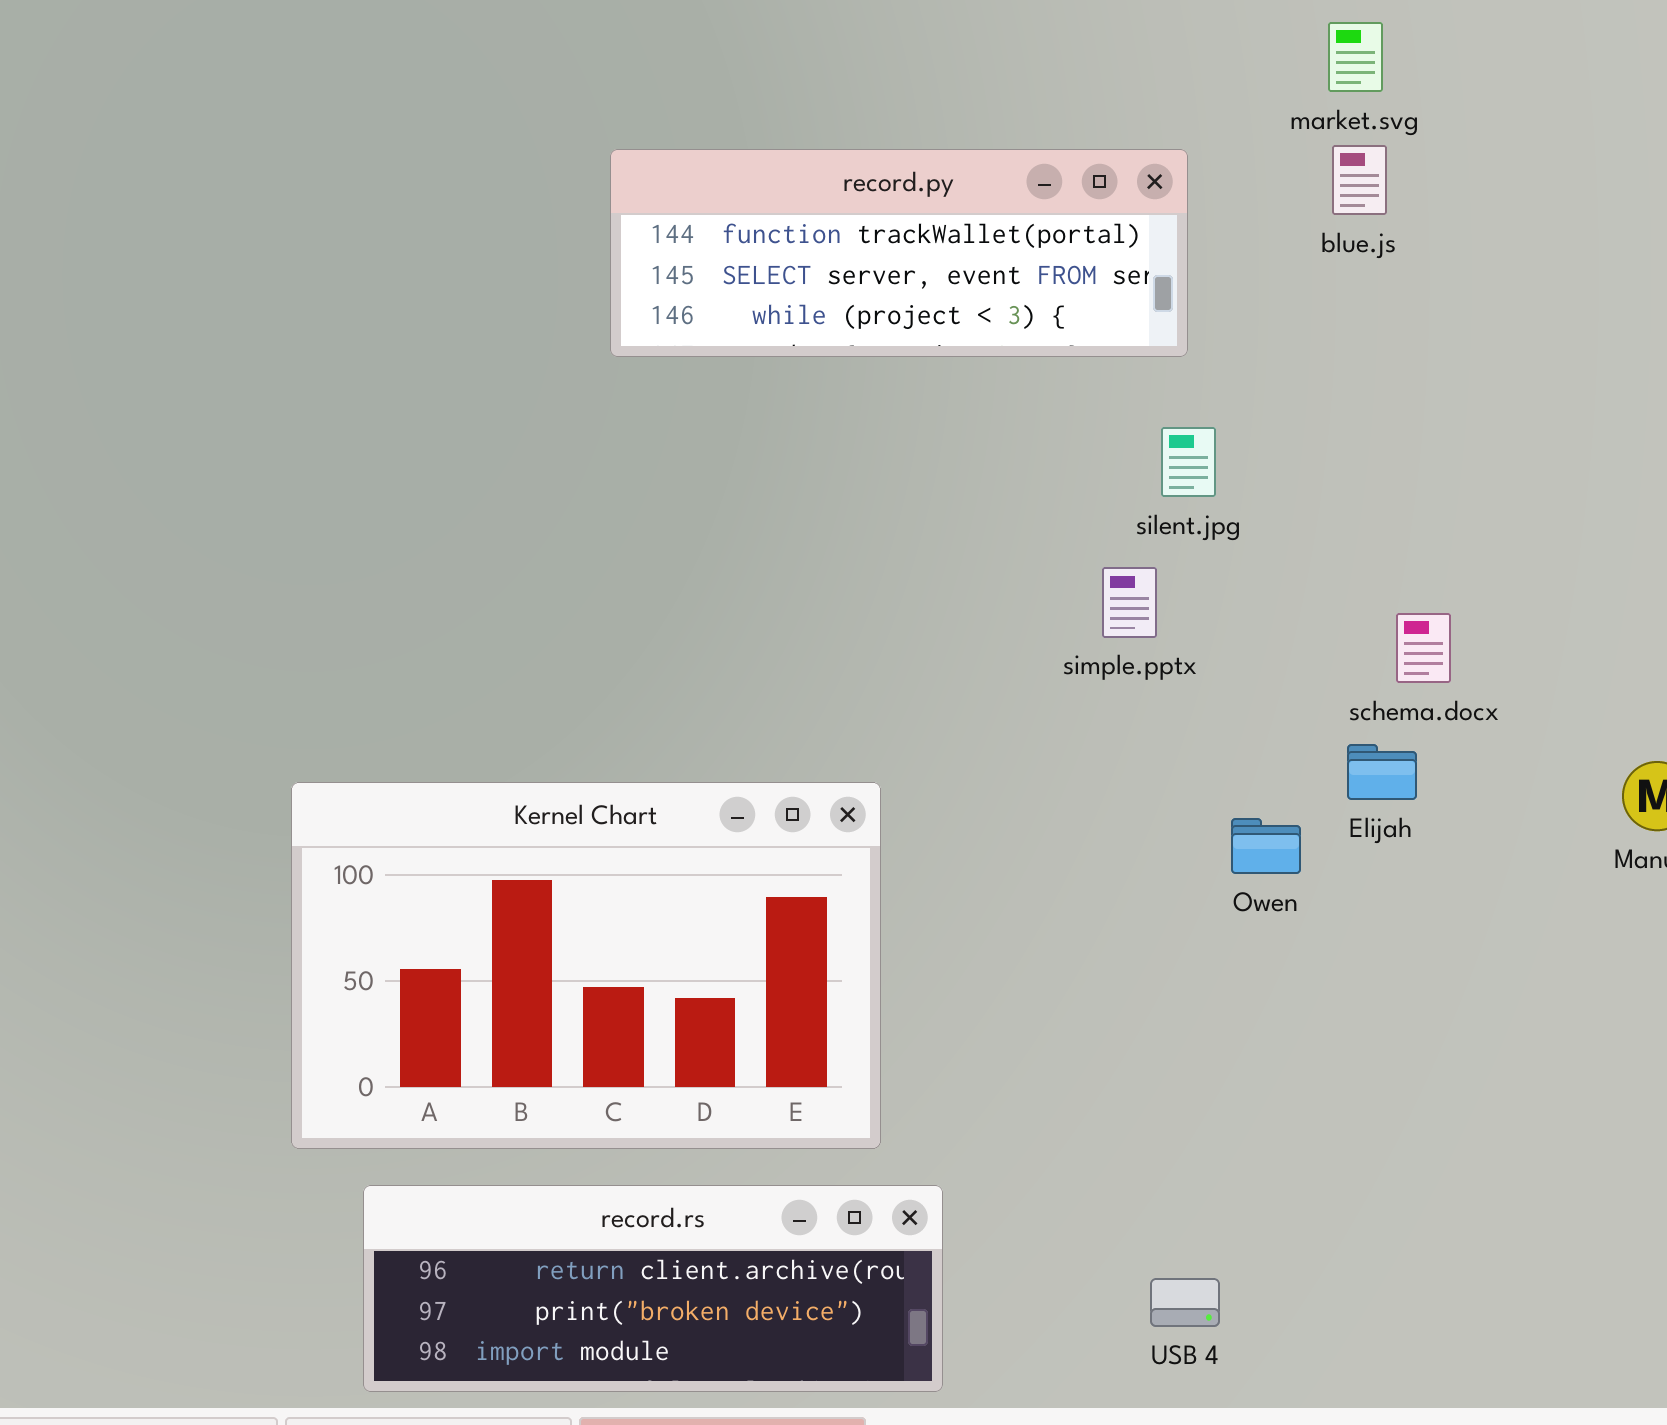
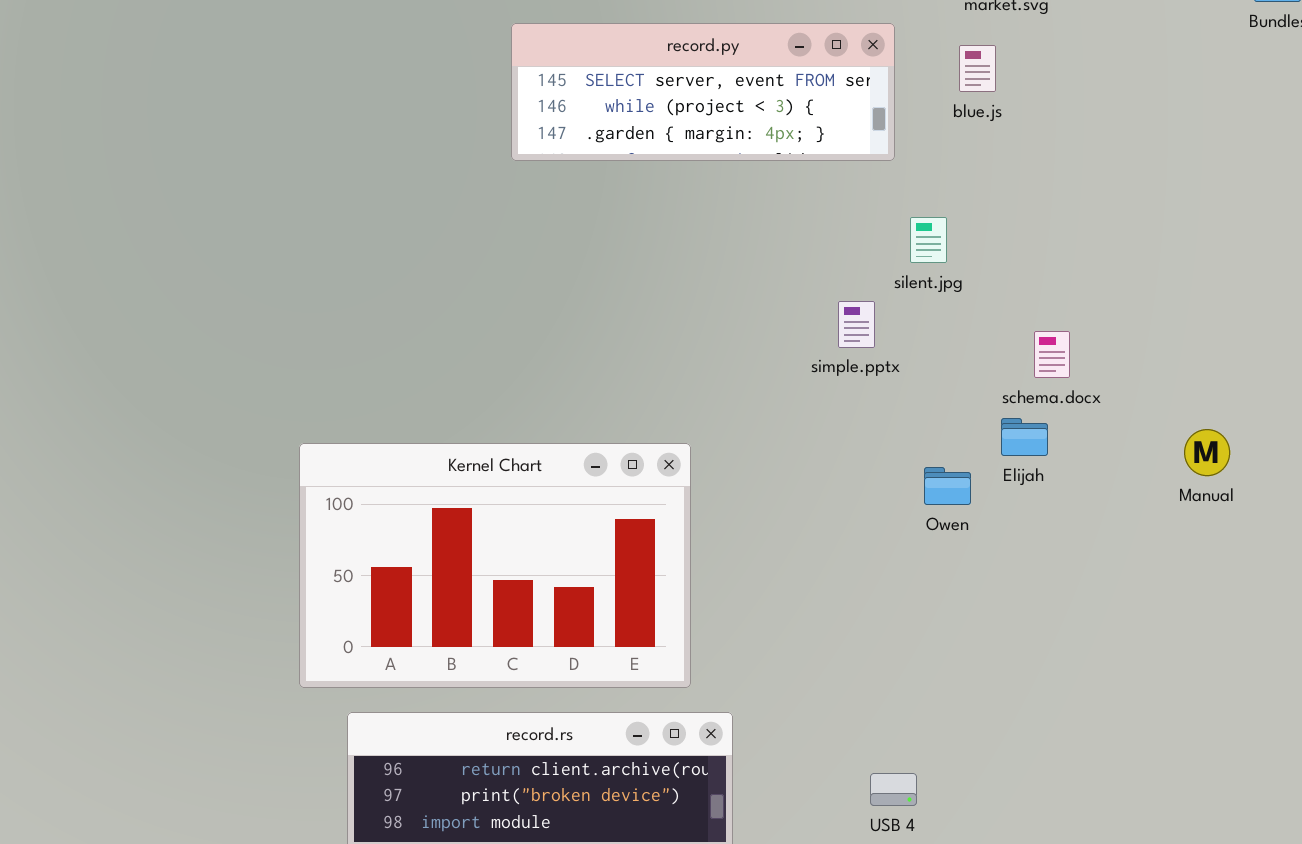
blue.js: [1332,145,1387,215] -> [959,45,996,92], moved
record.py: [610,149,1188,357] -> [511,23,895,161], scrolled down 1 row
silent.jpg: [1161,427,1216,497] -> [910,217,947,263], moved

